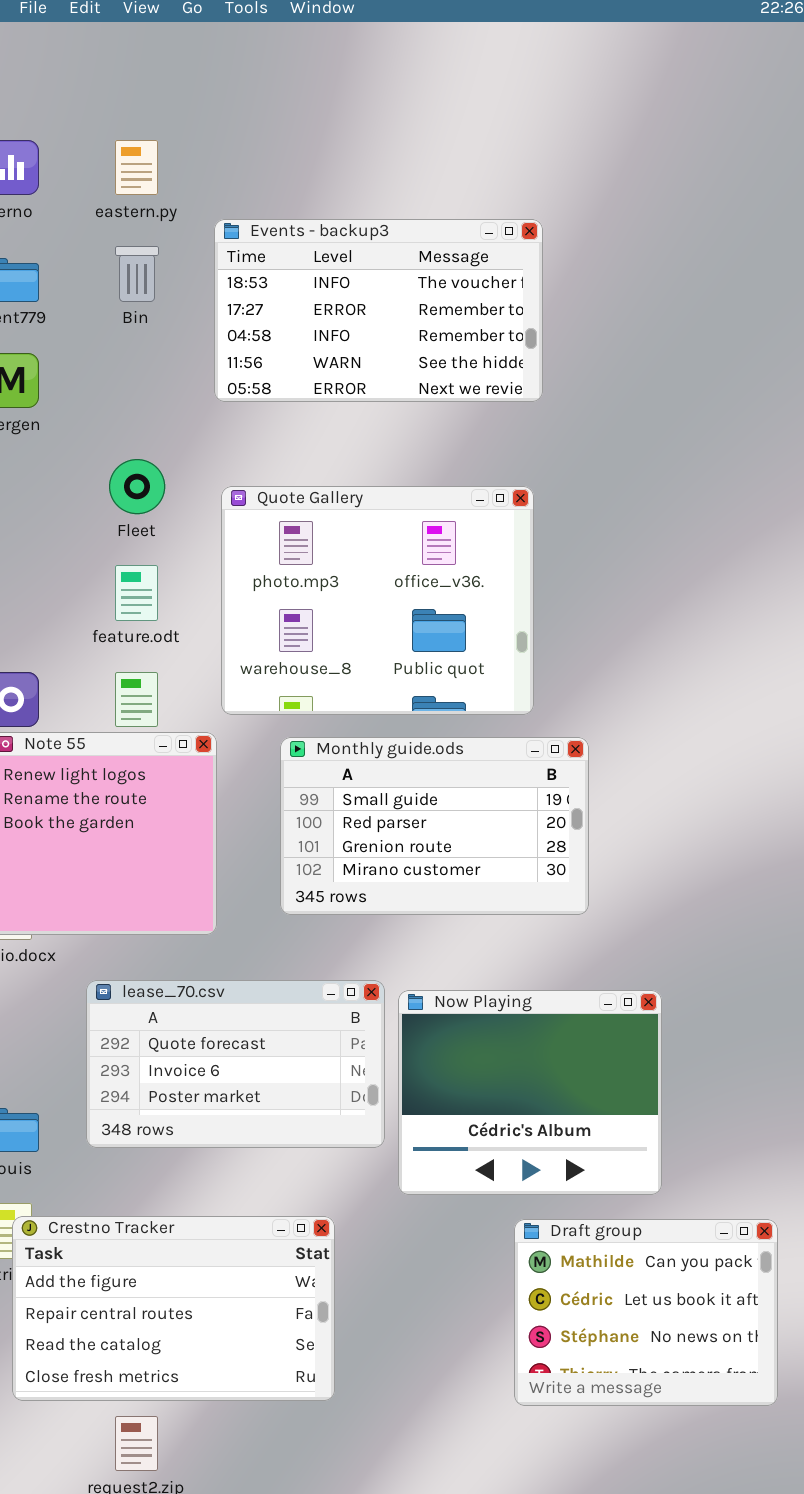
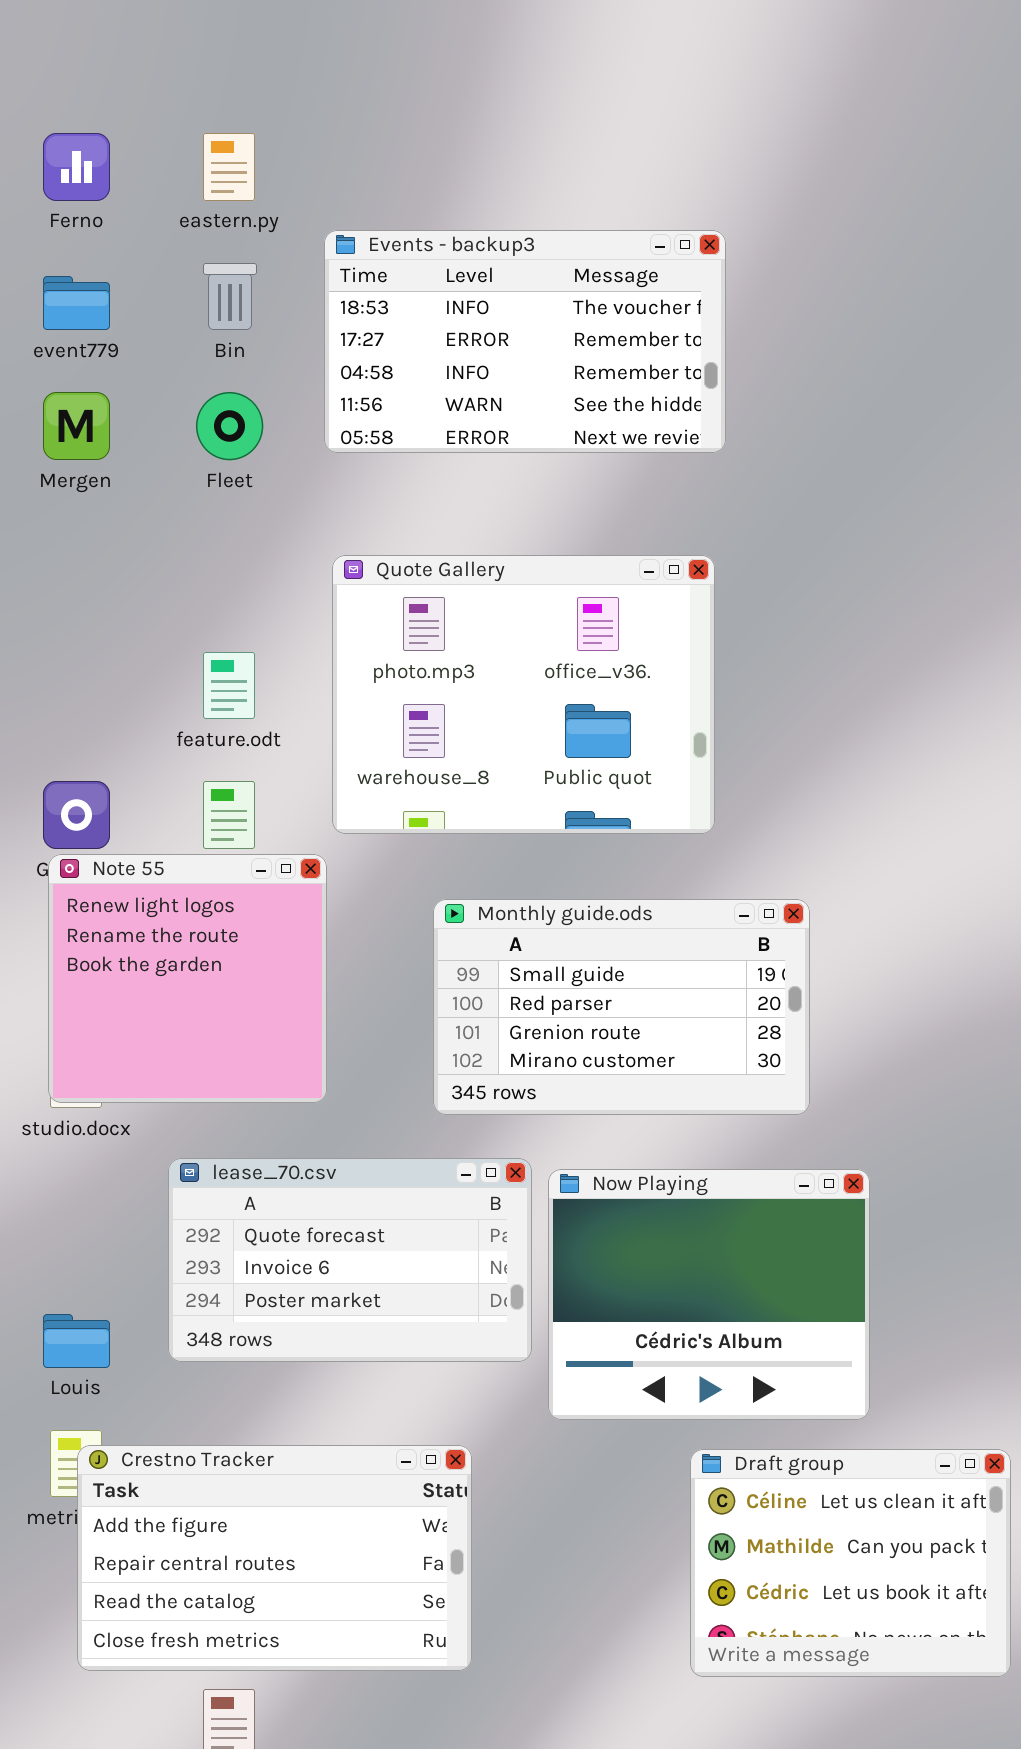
Fleet: [109,459,165,514] -> [196,392,263,460], moved
Monthly guide.ods: [280,737,589,915] -> [433,899,810,1115], moved
Draft group: [514,1219,778,1406] -> [690,1449,1011,1677], scrolled up 1 row

